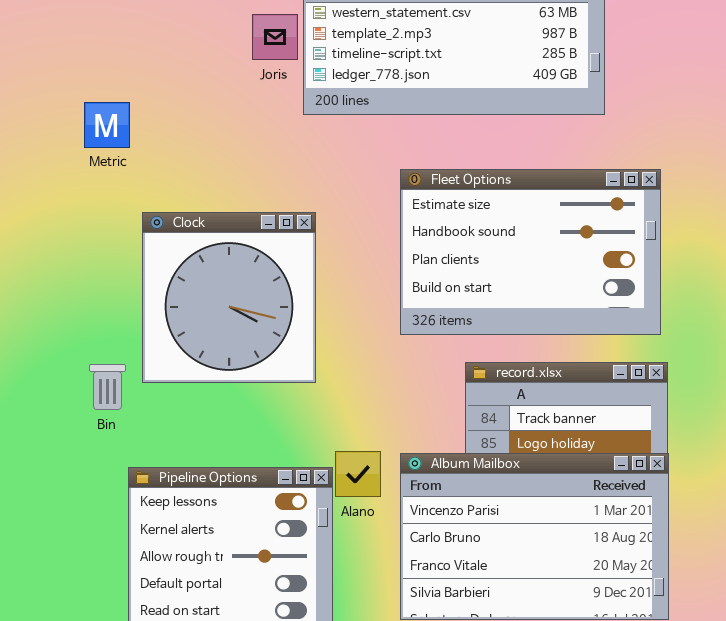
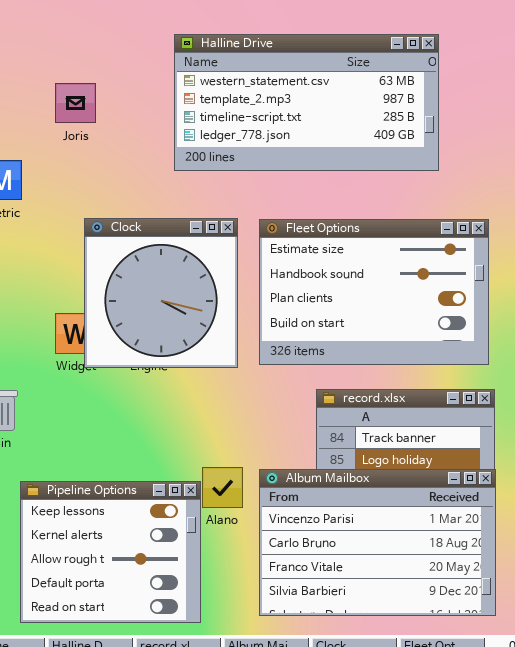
Joris: [252,14,298,60] -> [55,83,96,123], moved
Clock: [142,212,316,383] -> [84,218,238,368], moved

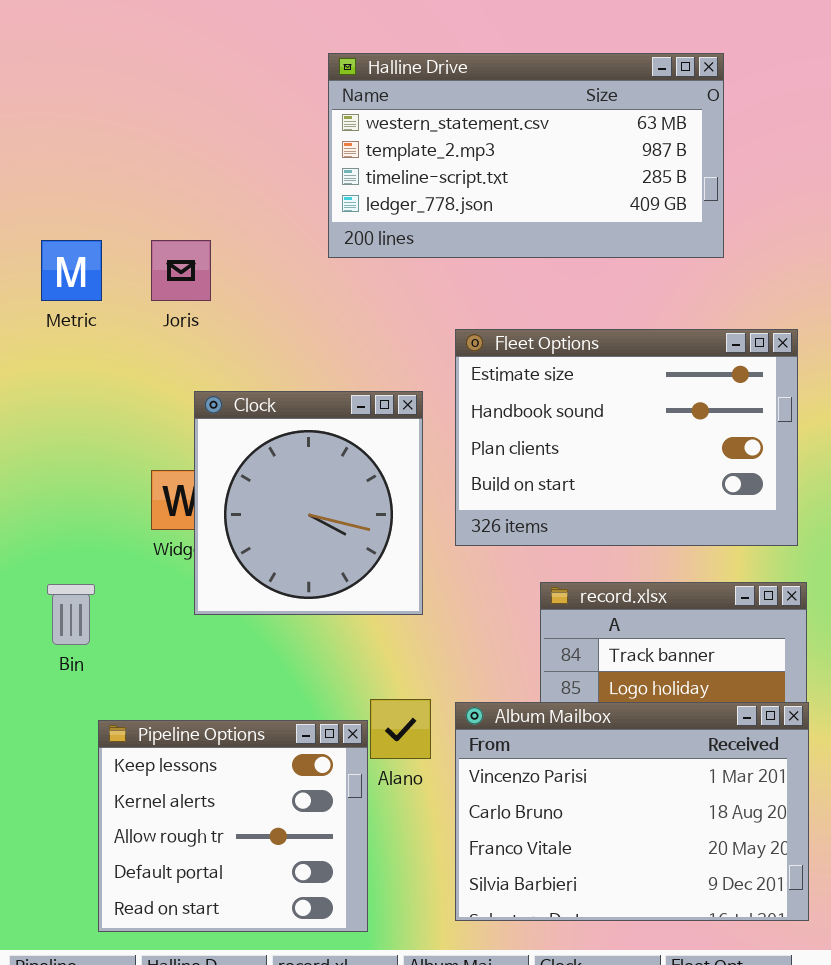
Joris: [55,83,96,123] -> [151,240,211,301], moved
Clock: [84,218,238,368] -> [194,391,423,615], moved

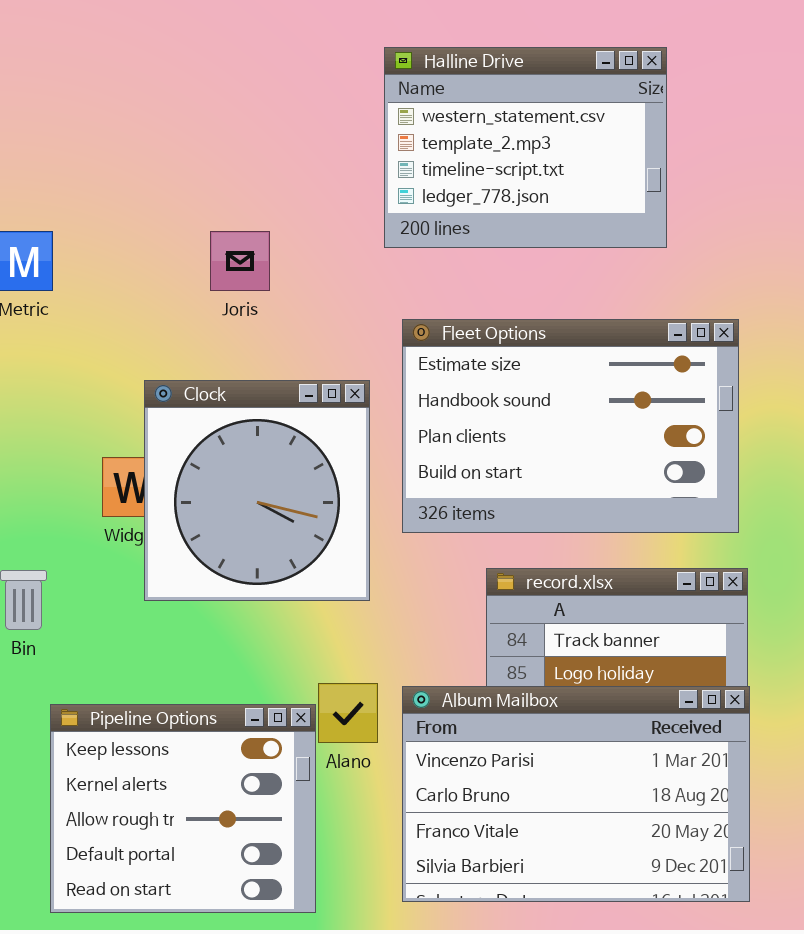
Halline Drive: [328,53,724,258] -> [384,47,667,248], resized
Joris: [151,240,211,301] -> [210,231,270,291], moved

